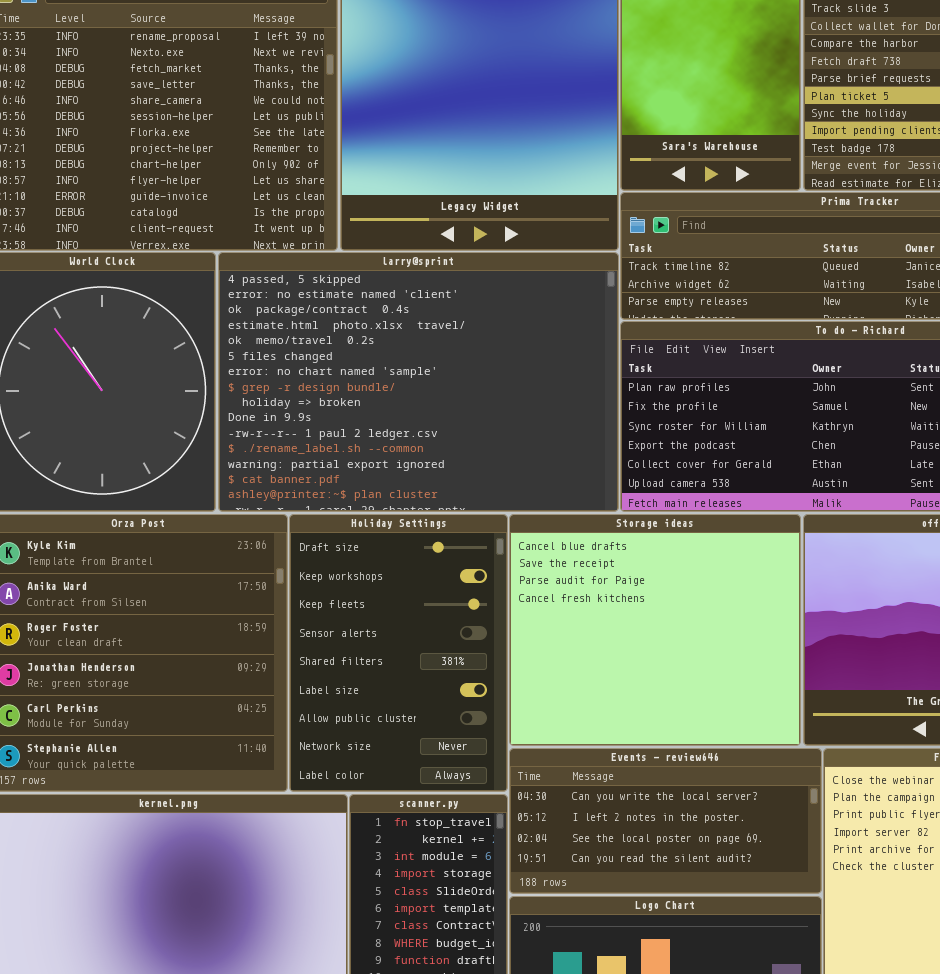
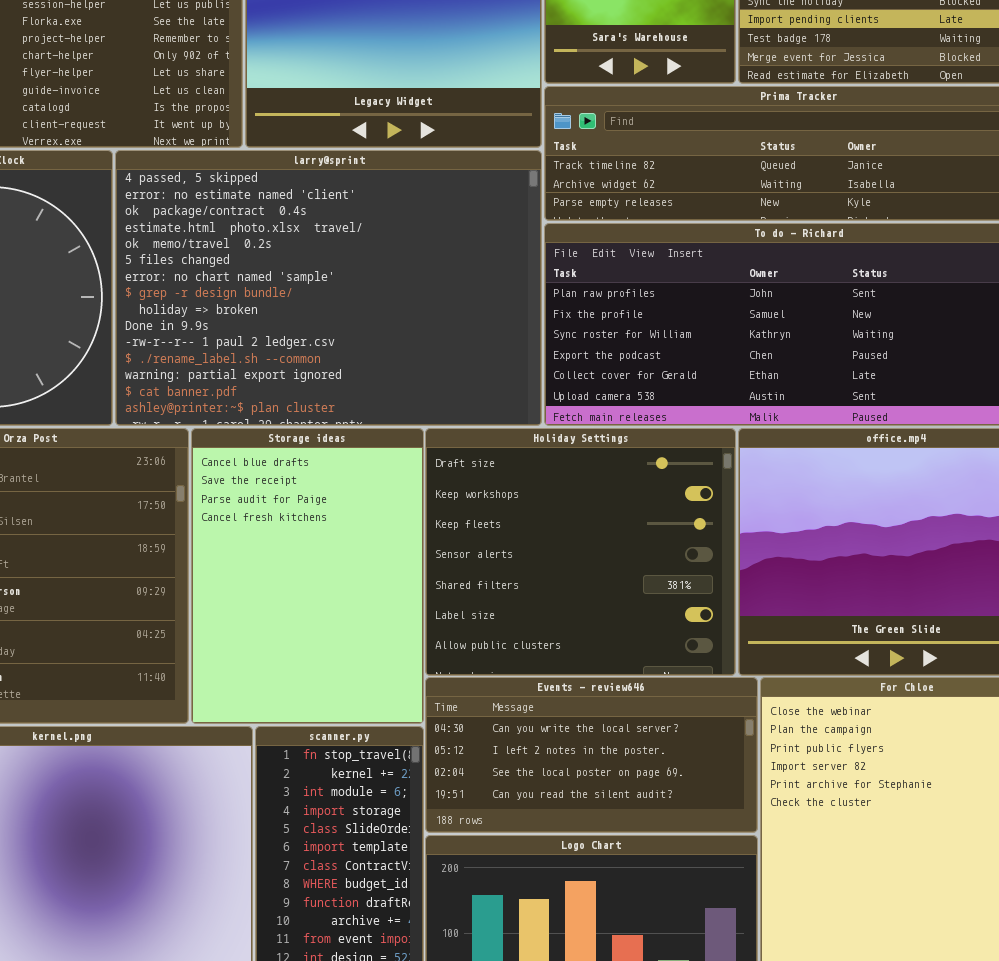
Holiday Settings: [289,514,508,792] -> [425,428,736,676], moved, resized
Storage ideas: [509,514,801,746] -> [191,428,424,724], moved, resized

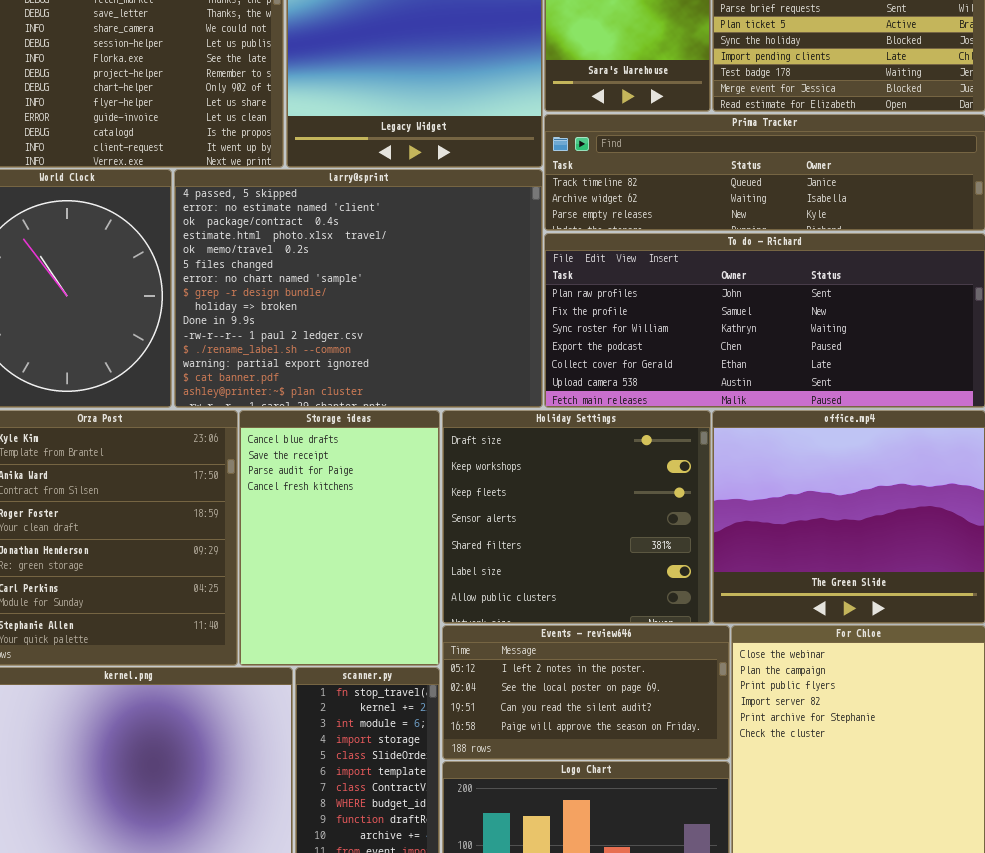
Events - review646: [425,677,758,833] -> [442,625,730,760], scrolled down 1 row

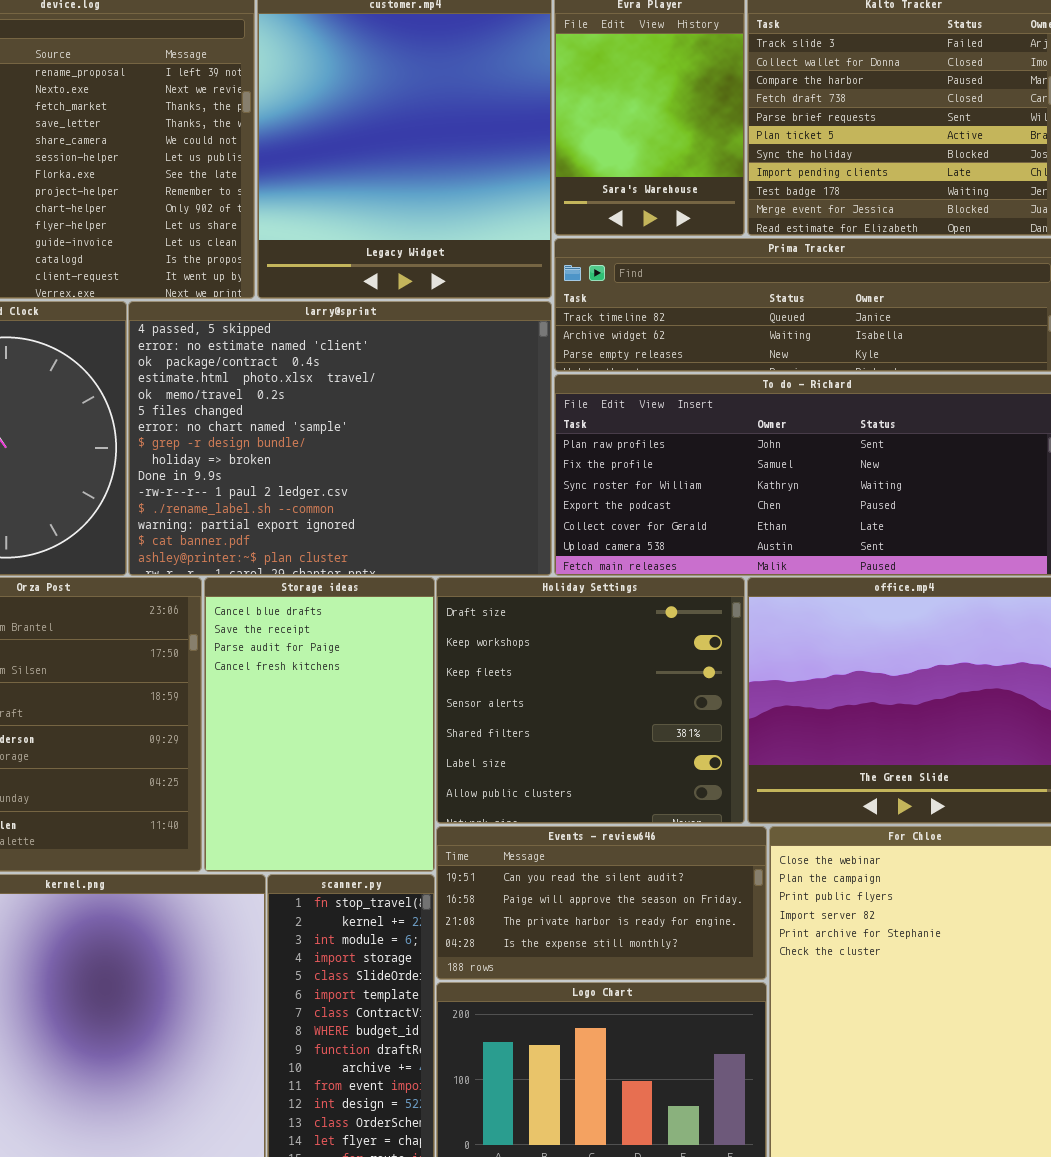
Events - review646: [442,625,730,760] -> [436,826,767,980], scrolled down 2 rows

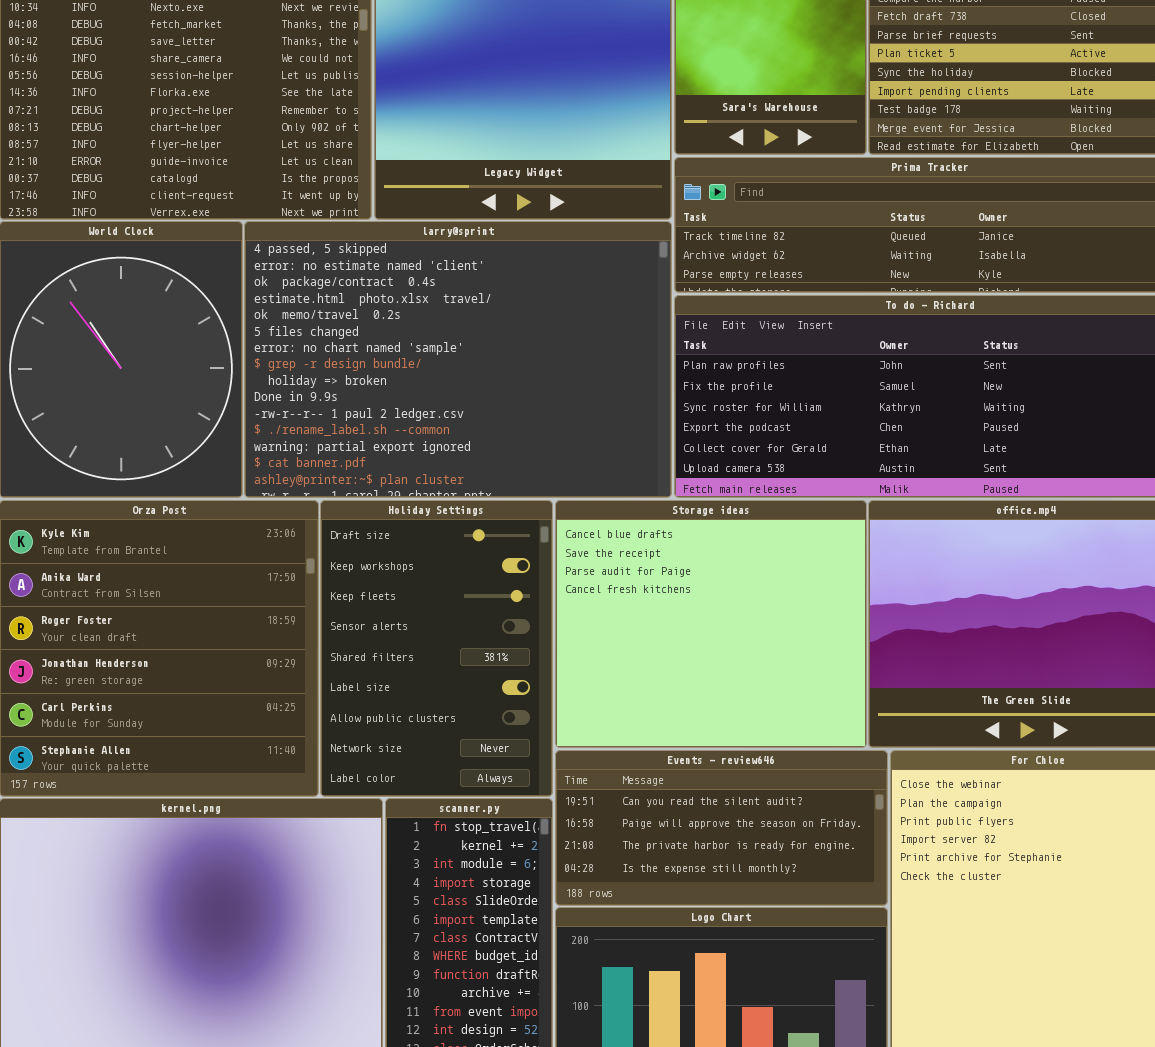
Storage ideas: [204,577,435,872] -> [555,500,867,748], moved, resized
Holiday Settings: [436,577,745,824] -> [320,500,553,797], moved, resized

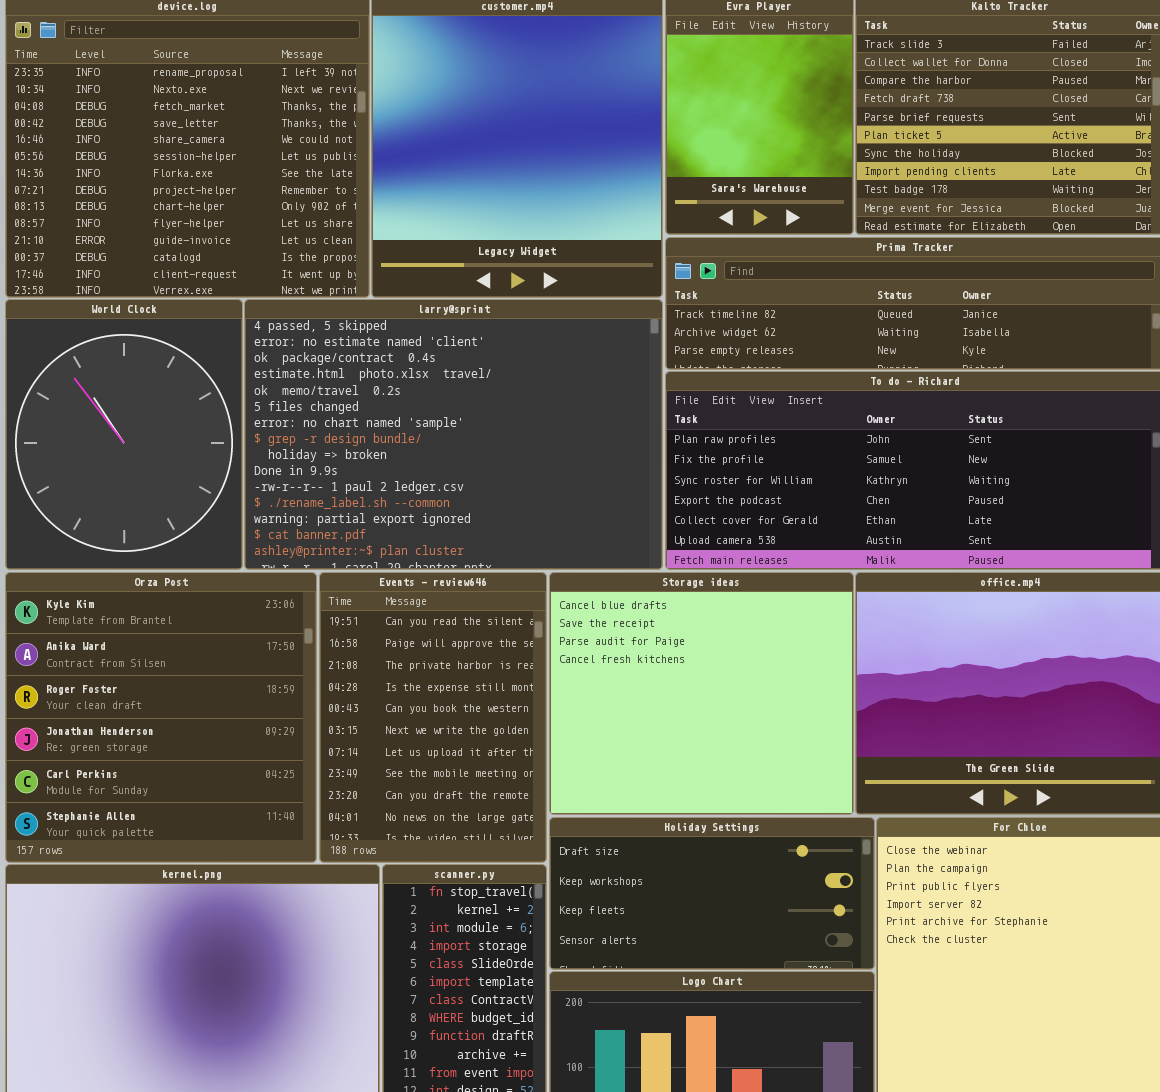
Holiday Settings: [320,500,553,797] -> [549,817,875,970], moved, resized
Events - review646: [555,750,888,906] -> [319,572,547,863], moved, resized

